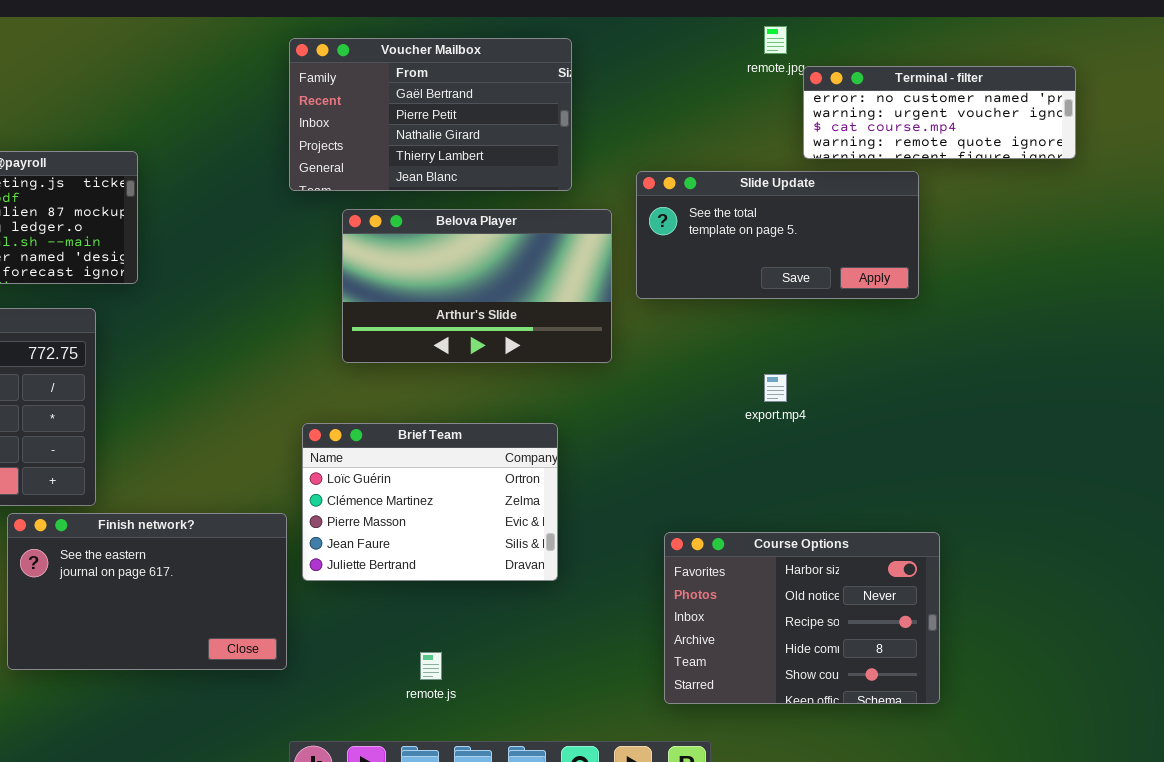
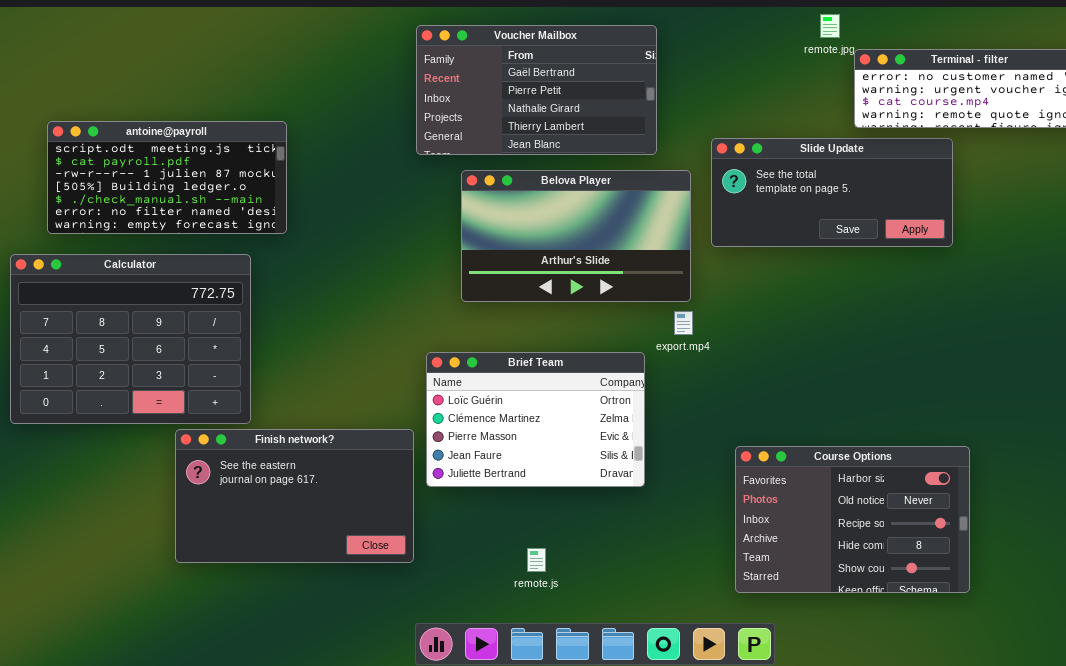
export.mp4: [764,374,787,402] -> [674,311,693,335], moved

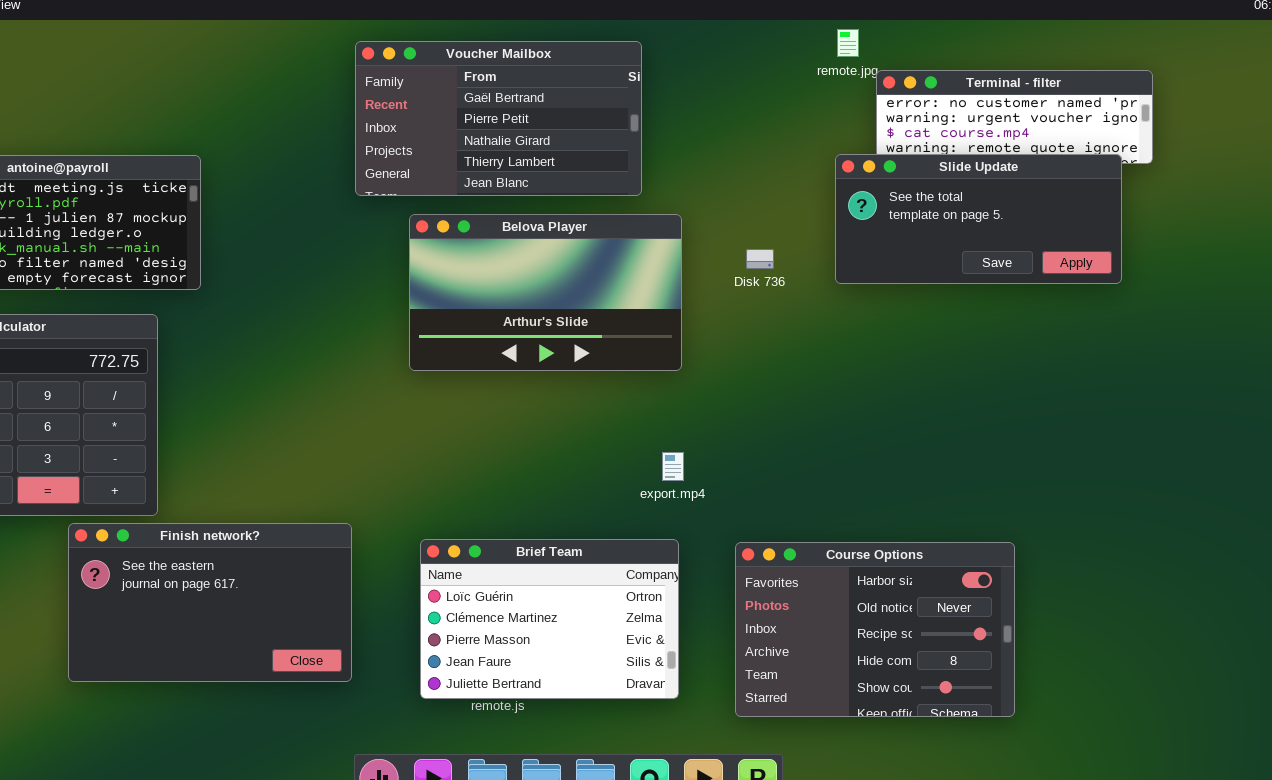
Slide Update: [711,138,953,247] -> [835,154,1122,284], moved
export.mp4: [674,311,693,335] -> [662,452,684,481], moved
Brief Team: [426,352,645,487] -> [420,539,679,699], moved

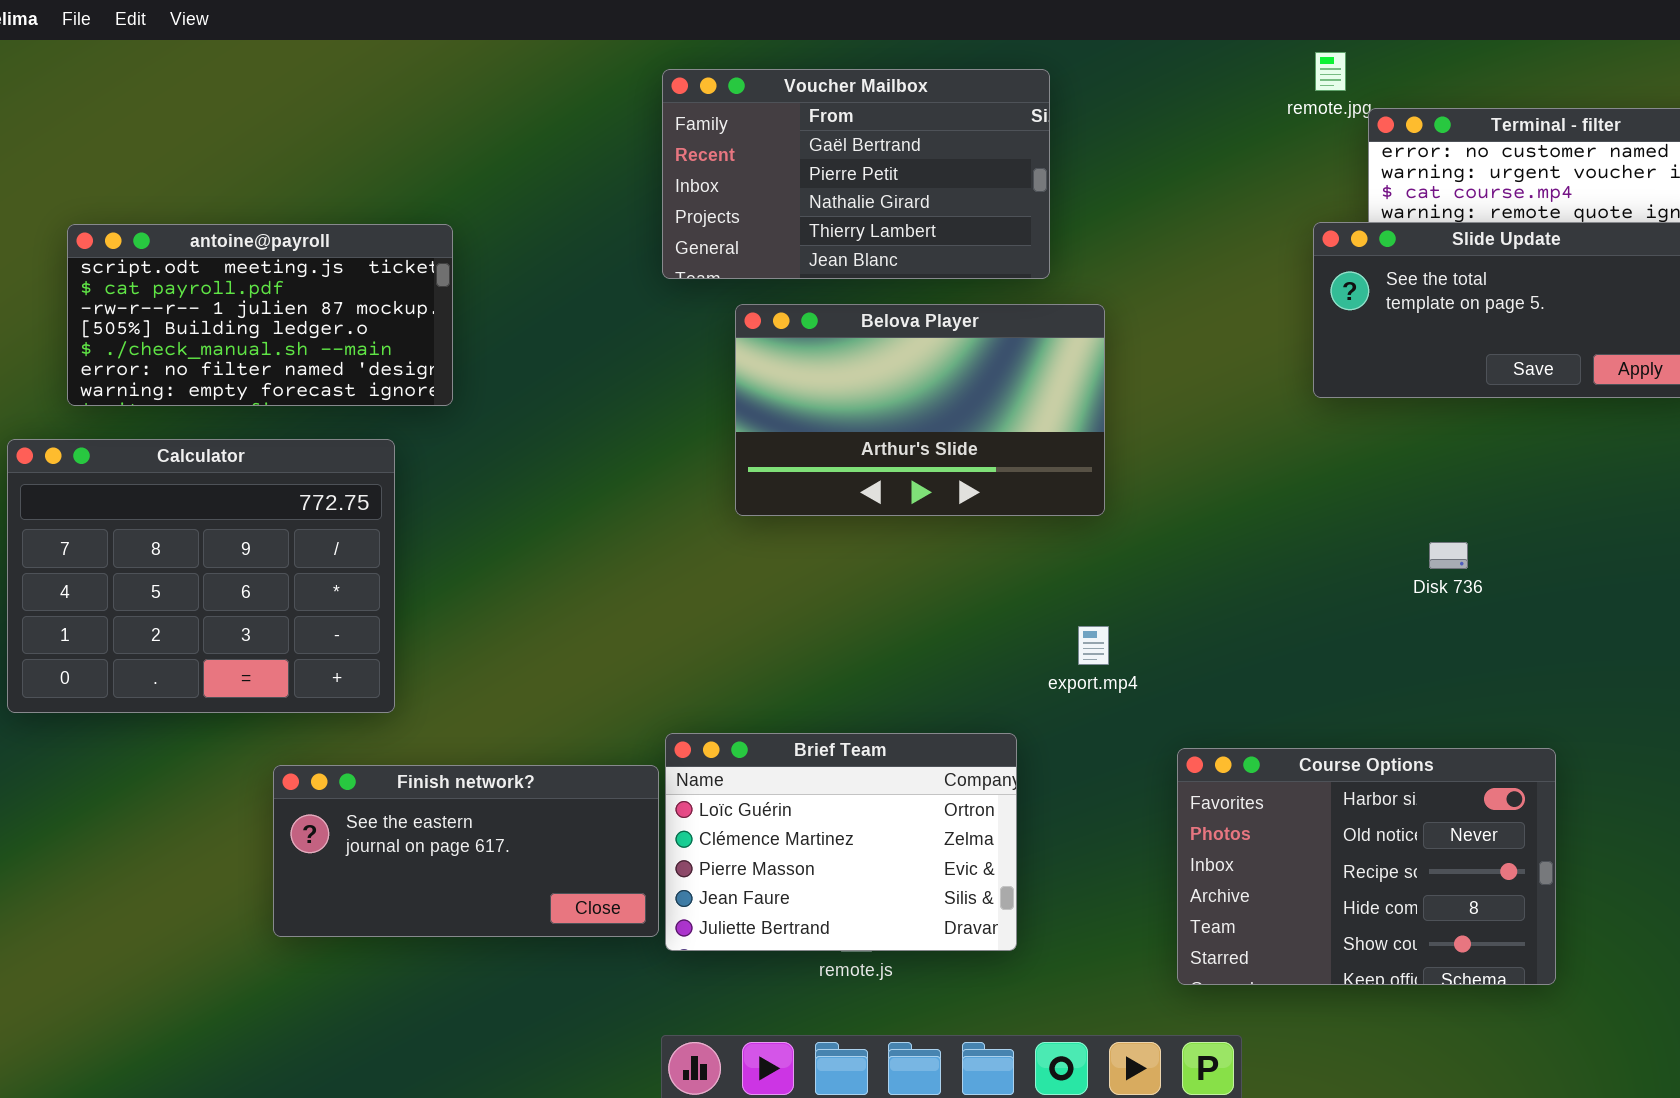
Disk 736: [746,249,774,269] -> [1429,542,1468,569], moved
Finish network?: [68,523,352,682] -> [273,765,659,937], resized
Brief Team: [420,539,679,699] -> [665,733,1017,951], moved

